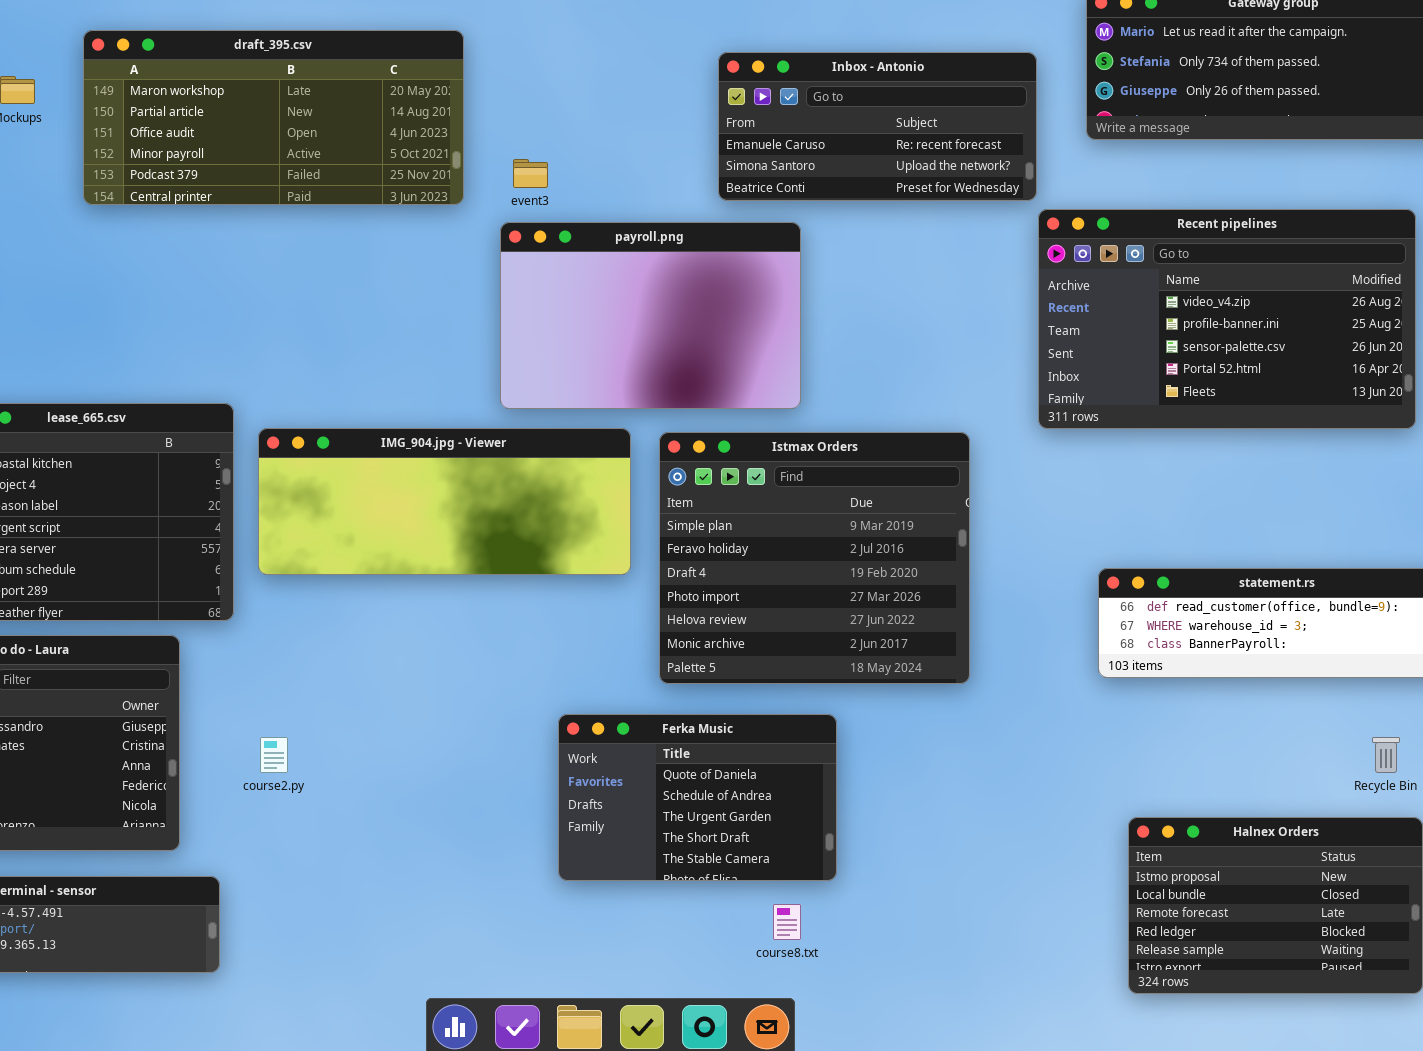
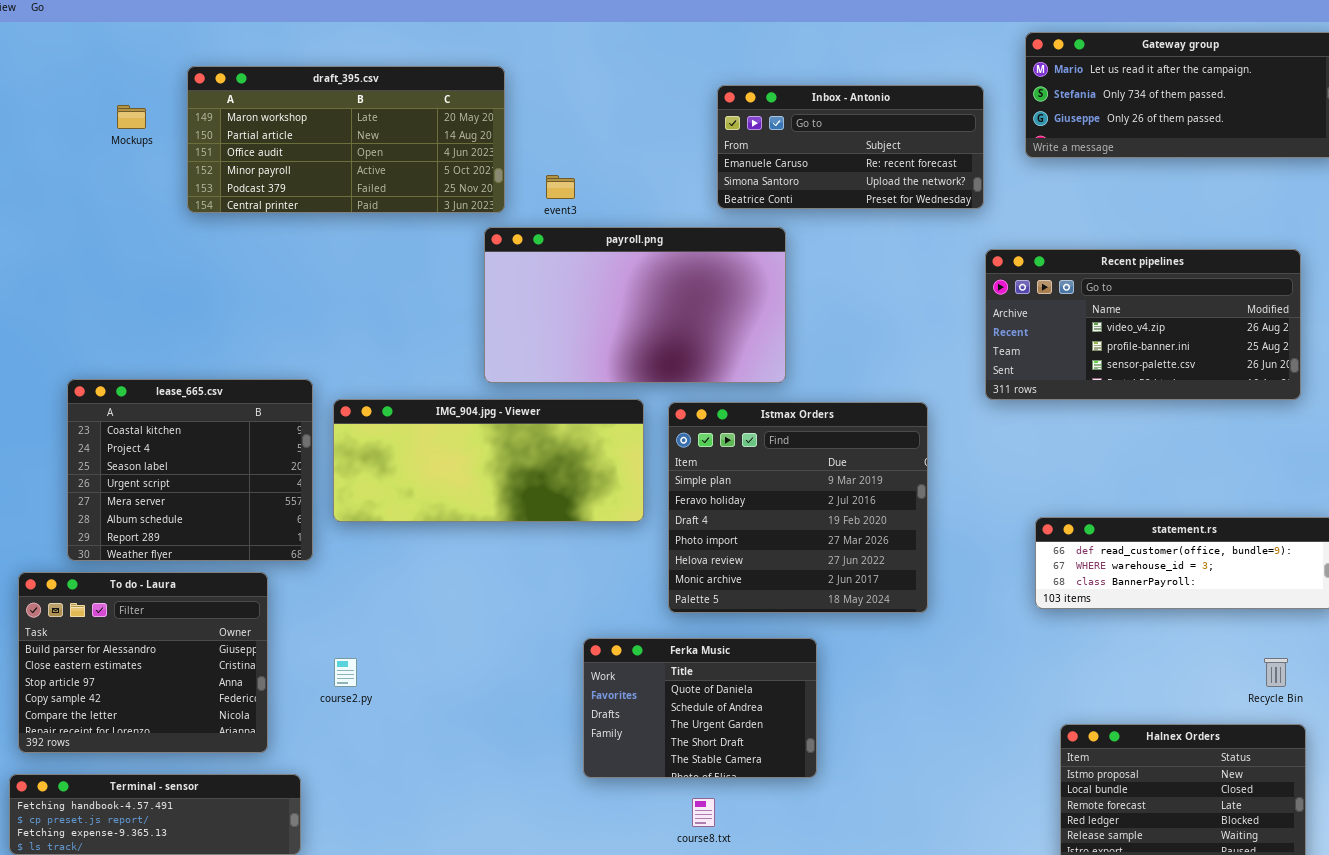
Recent pipelines: [1038,209,1416,429] -> [985,249,1301,400], resized
payroll.png: [500,222,801,409] -> [484,227,786,383], resized
course8.txt: [773,904,801,940] -> [692,798,715,827], moved

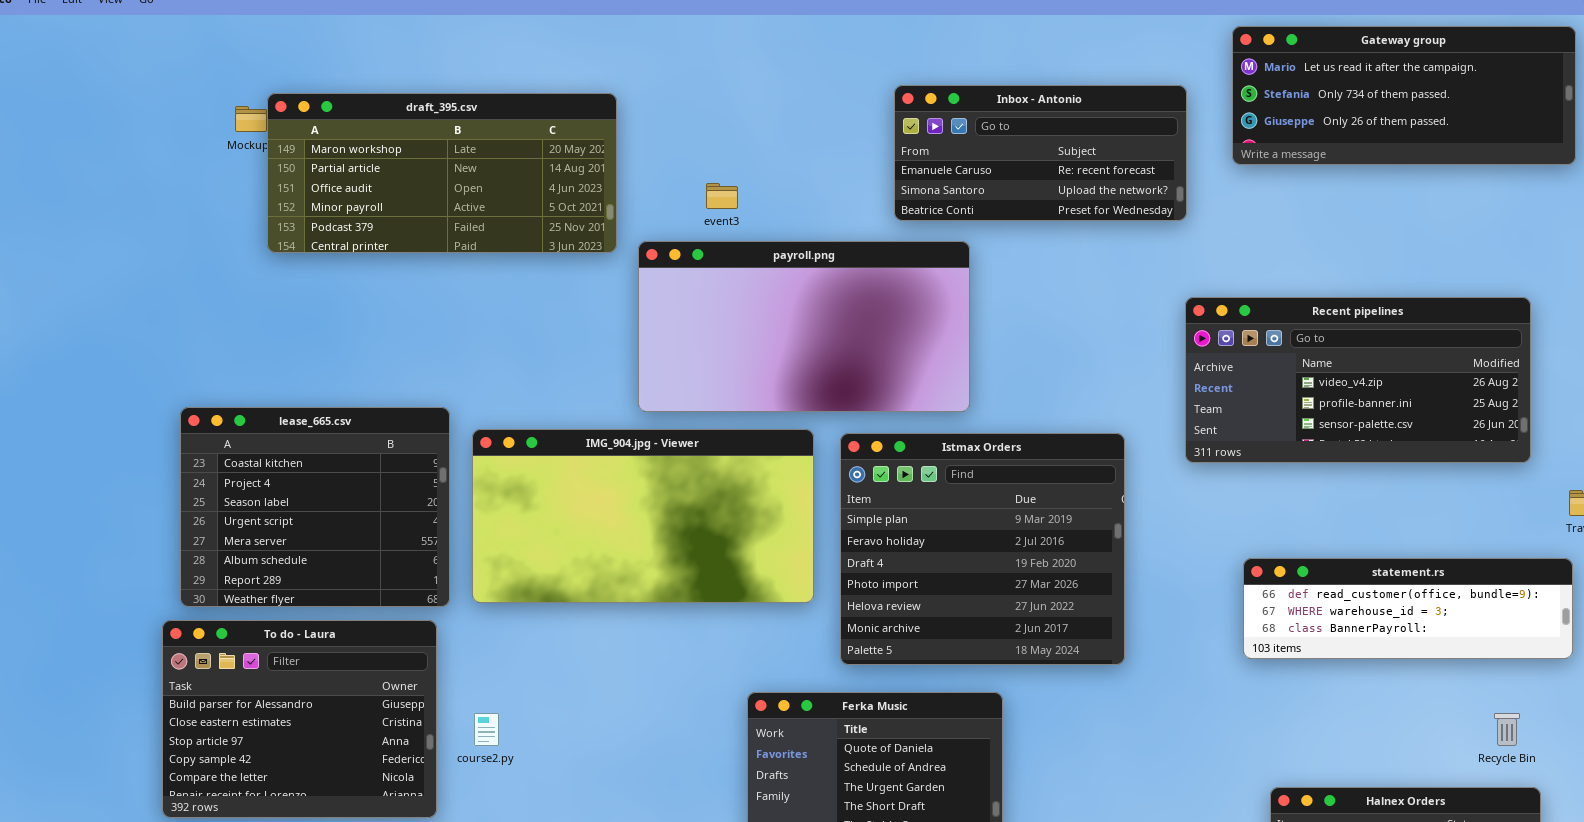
draft_395.csv: [187,66,505,213] -> [267,93,617,253], moved
Recent pipelines: [985,249,1301,400] -> [1185,297,1531,463], moved
IMG_904.jpg - Viewer: [333,399,644,522] -> [472,429,814,603], resized
To do - Laura: [18,572,268,753] -> [162,620,437,818], moved

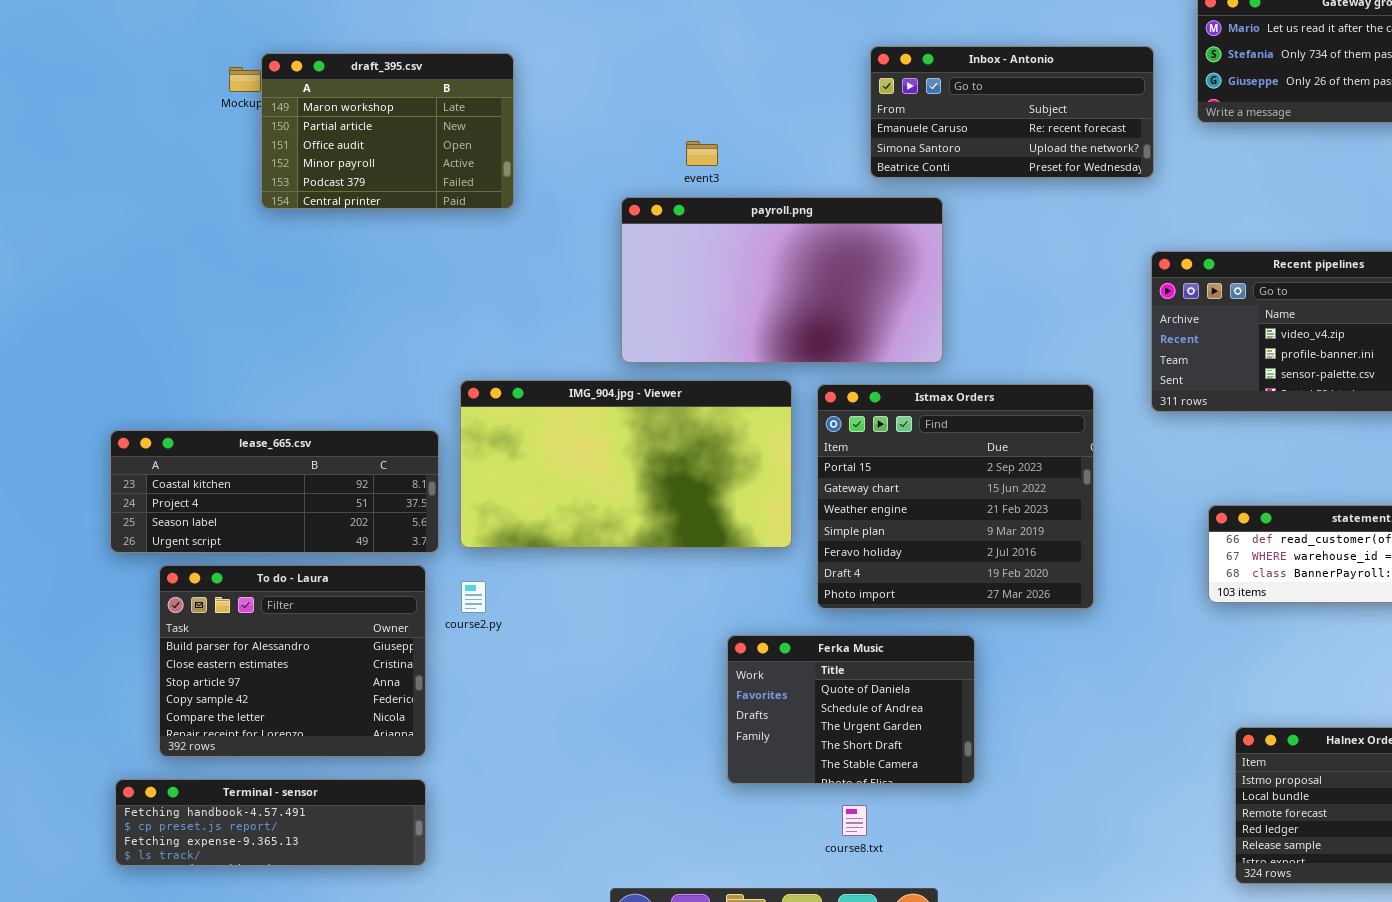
draft_395.csv: [267,93,617,253] -> [261,53,514,209], resized
lease_665.csv: [180,407,450,607] -> [110,430,439,553], resized
Istmax Orders: [840,433,1125,665] -> [817,384,1094,609], scrolled up 3 rows
course2.py: [474,713,499,746] -> [461,581,486,613], moved

